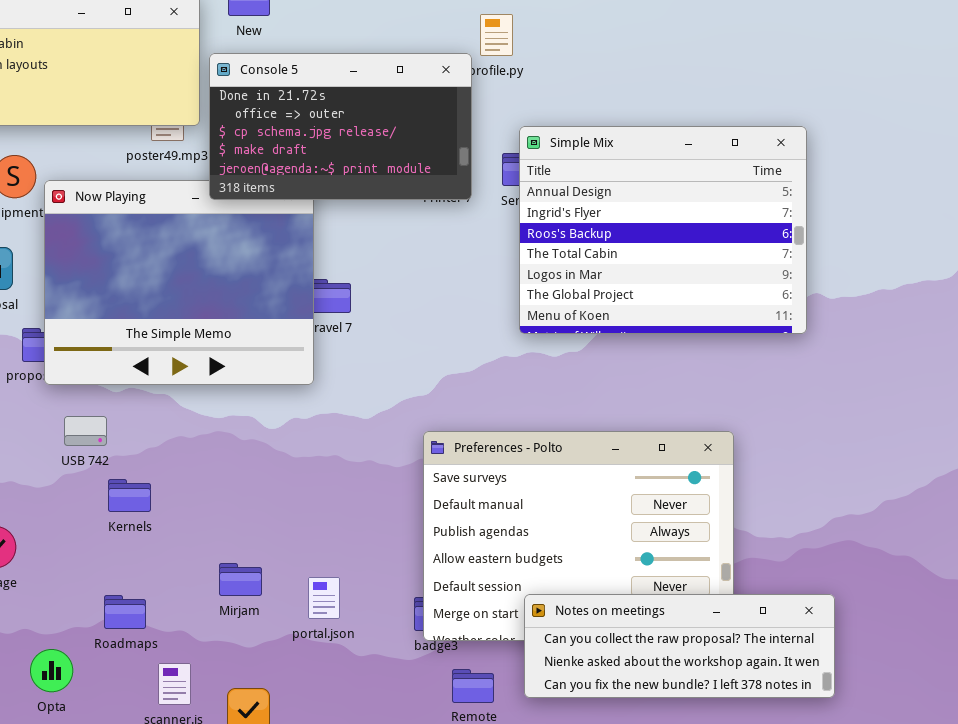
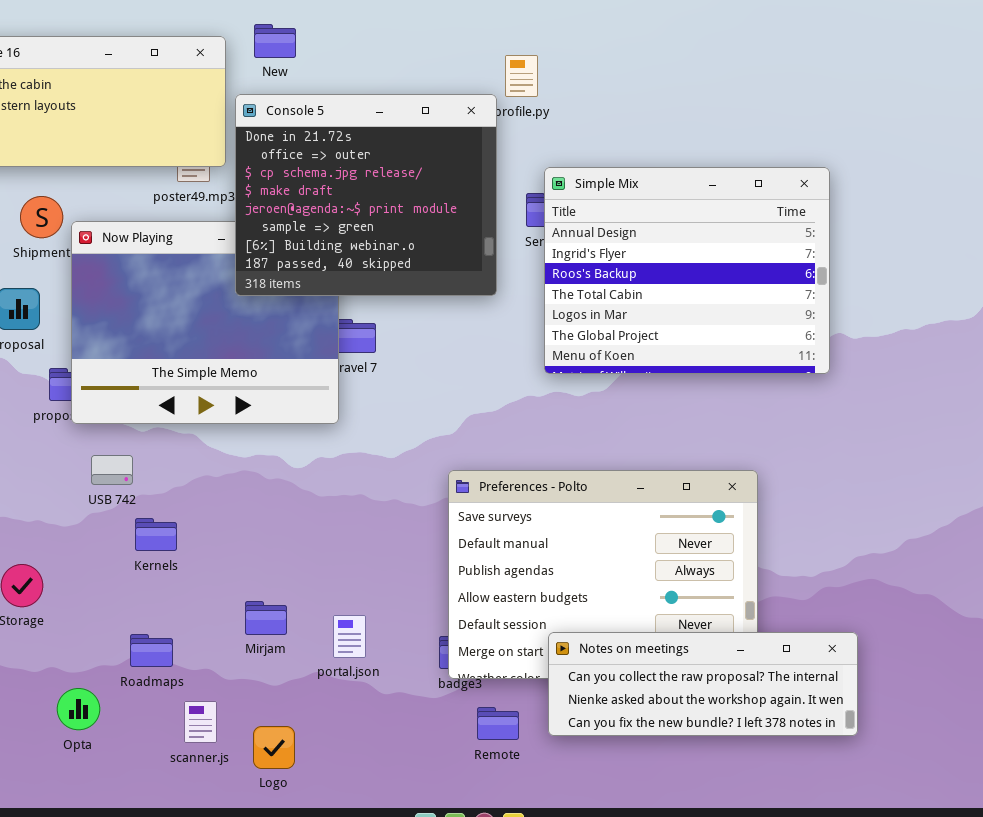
Console 5: [209,53,472,200] -> [235,94,497,296], resized

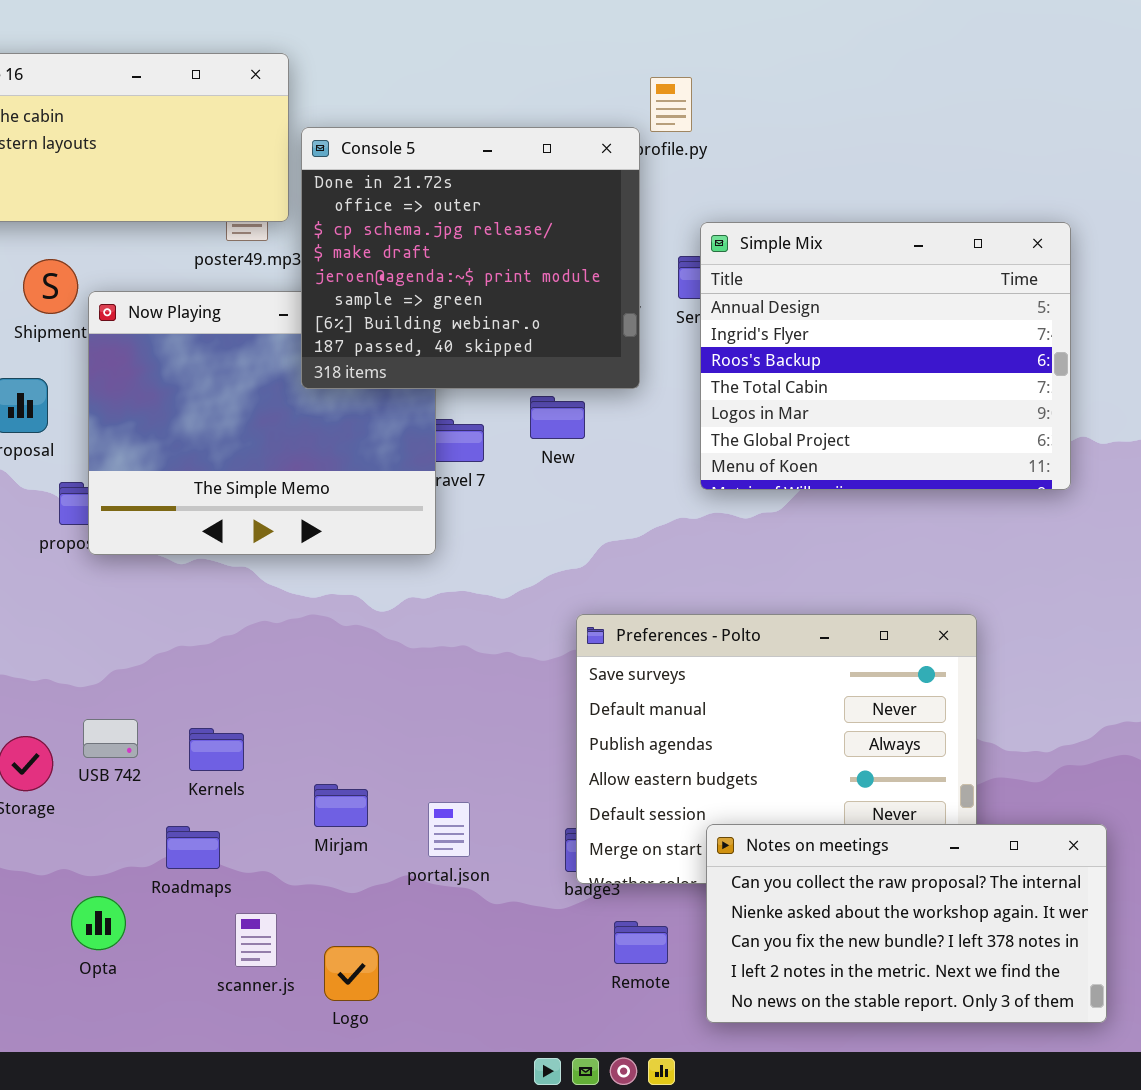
New: [254,24,296,58] -> [530,396,585,439], moved
USB 742: [91,455,133,485] -> [83,719,138,758], moved
Kernels: [135,518,177,551] -> [189,728,244,771], moved
Notes on meetings: [548,632,858,736] -> [706,824,1107,1023], resized

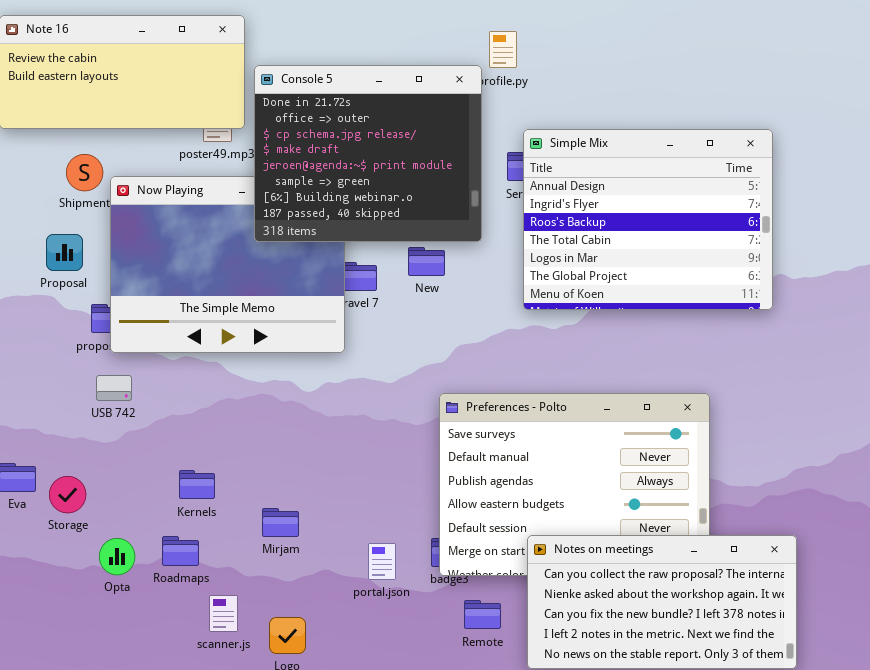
USB 742: [83,719,138,758] -> [96,375,132,401], moved
portal.json: [428,802,470,857] -> [368,543,396,580], moved
Opta: [71,896,126,950] -> [99,538,135,575], moved

